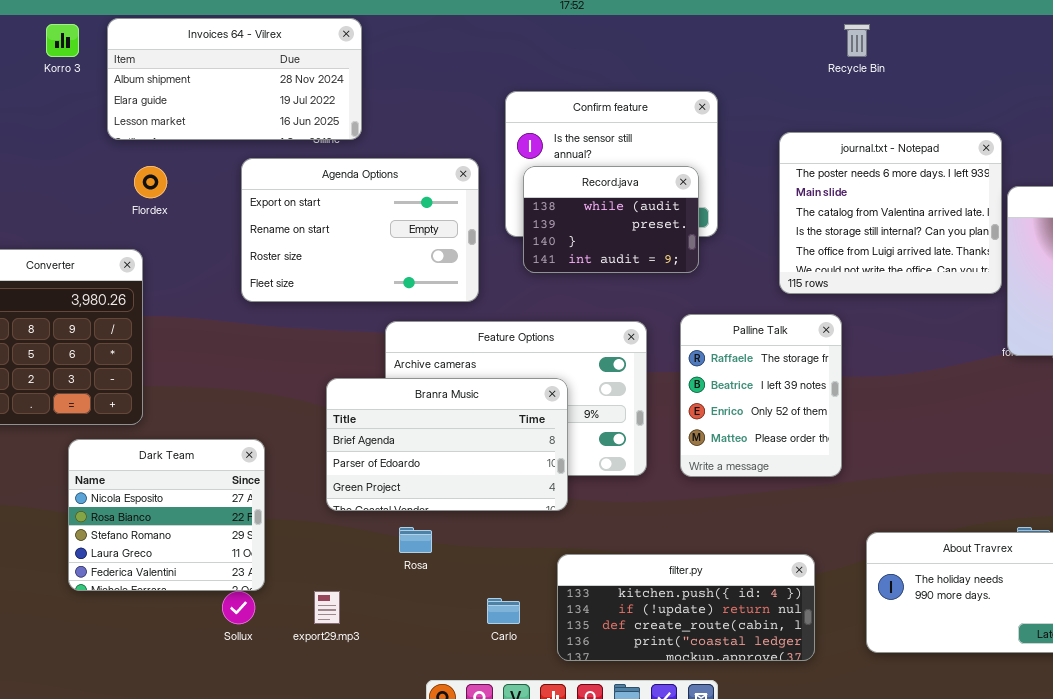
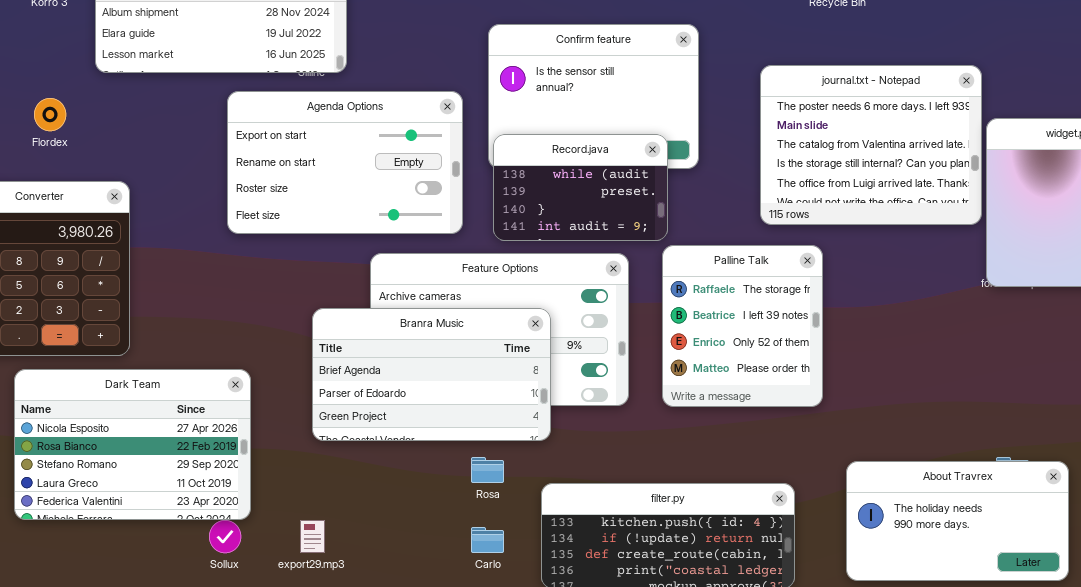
Flordex: [134,166,167,198] -> [34,98,66,131], moved
Record.java: [523,166,699,273] -> [493,134,668,241], moved
Dark Team: [68,439,265,591] -> [14,369,251,520], resized
Rosa: [399,527,432,553] -> [471,457,504,483], moved

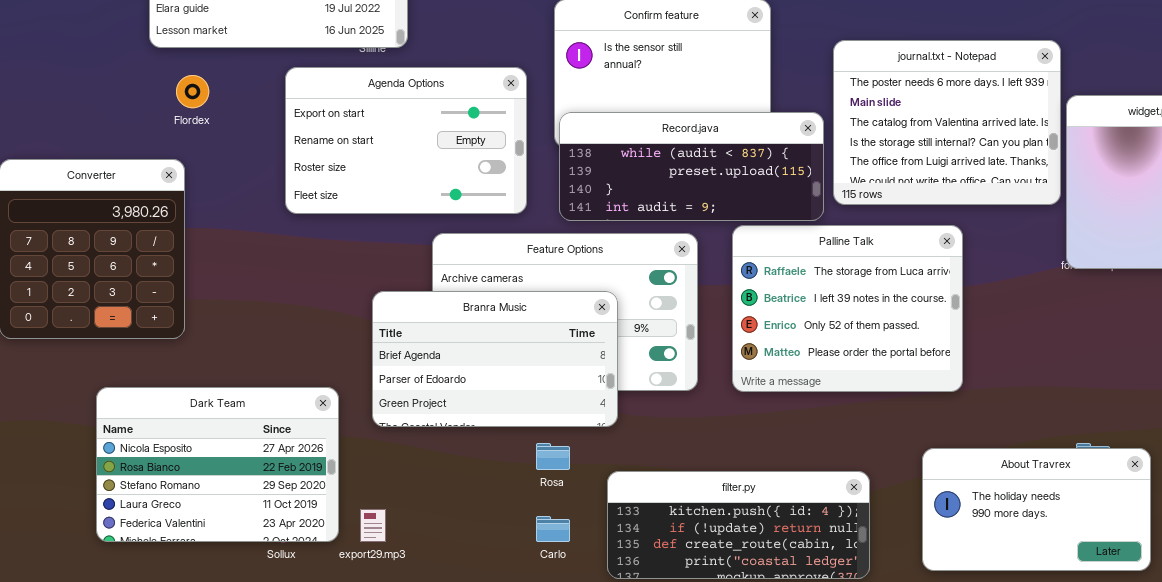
Flordex: [34,98,66,131] -> [176,75,209,108], moved
Record.java: [493,134,668,241] -> [559,112,824,221], resized
Palline Talk: [662,245,823,407] -> [732,225,963,392], resized
Dark Team: [14,369,251,520] -> [96,387,339,542], moved

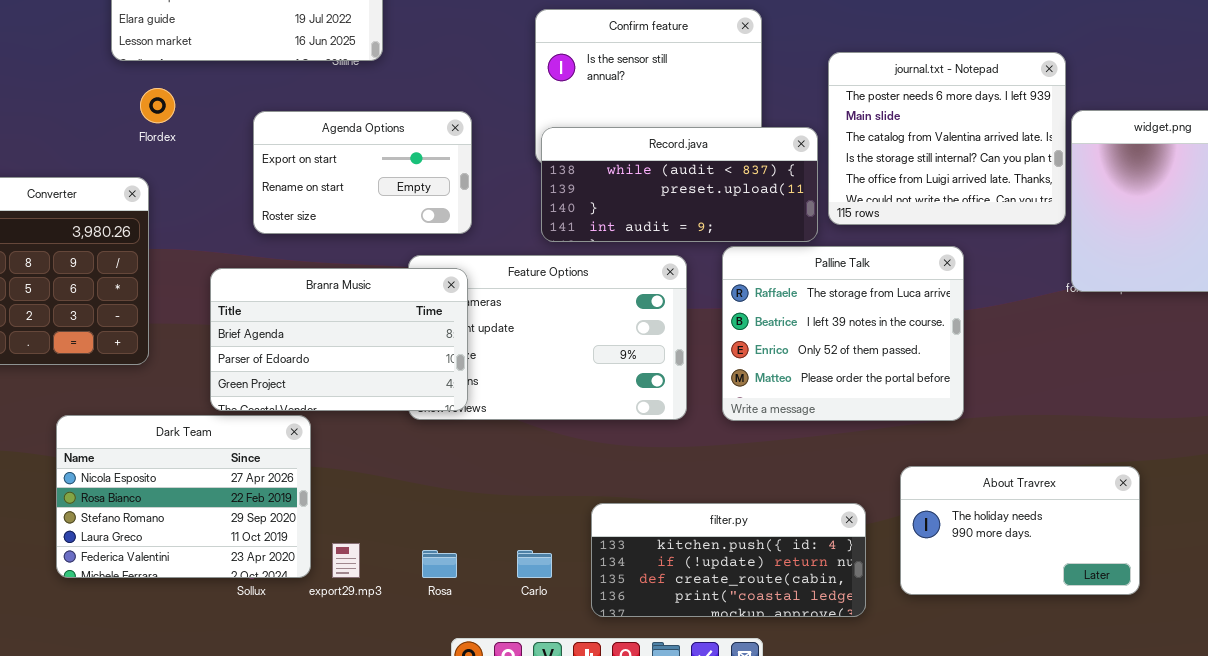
Agenda Options: [285,67,527,214] -> [253,111,472,234], resized
Branra Music: [372,291,618,427] -> [210,268,468,411], moved
Rosa: [536,443,570,470] -> [422,550,457,578], moved
About Travrex: [922,448,1151,571] -> [900,466,1140,595], moved

